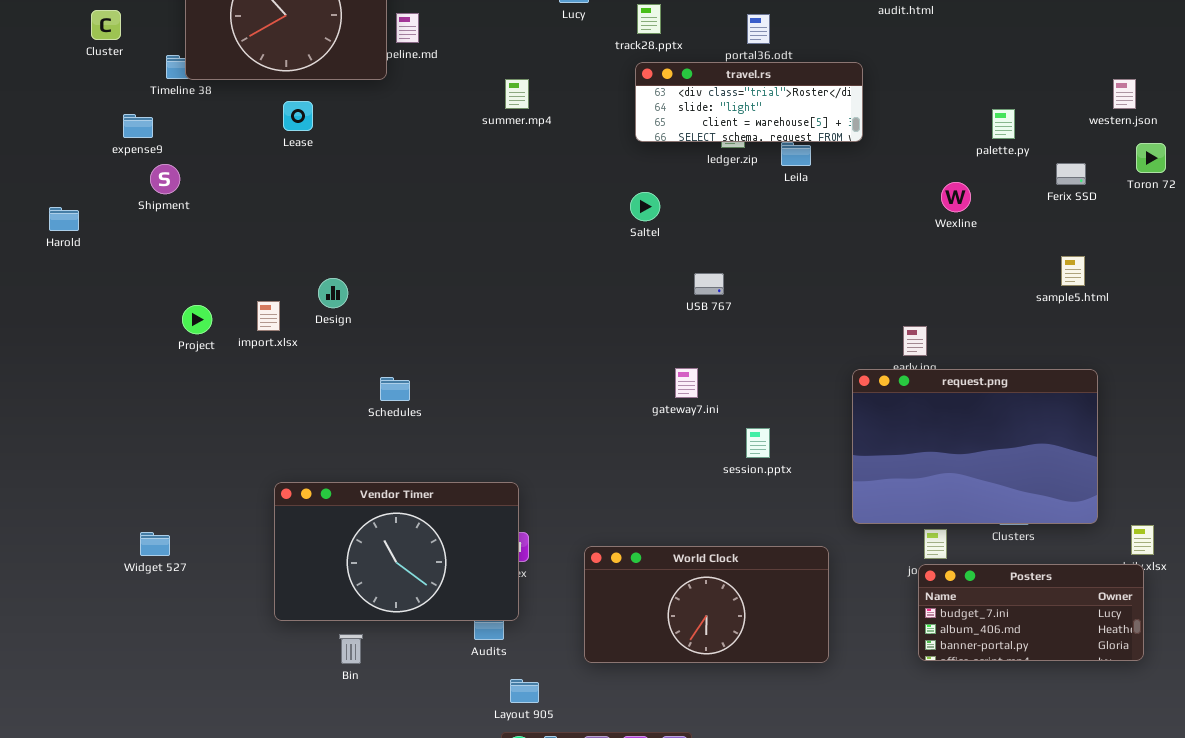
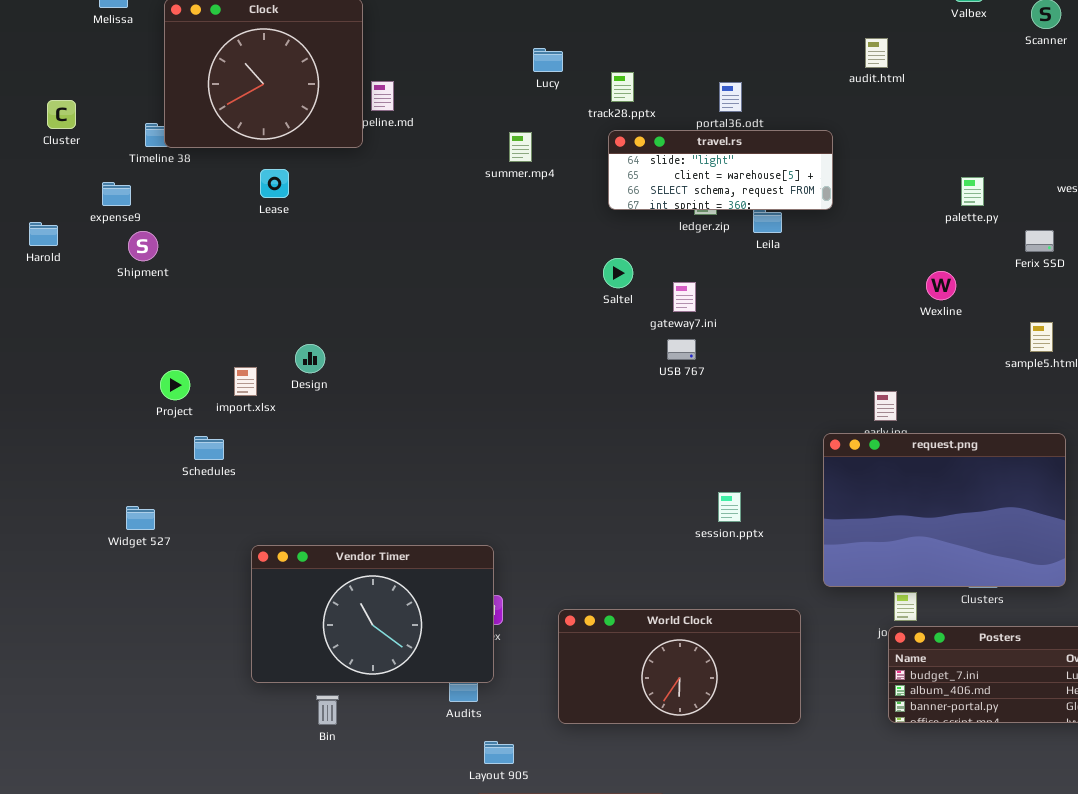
Cluster: [91,10,121,40] -> [47,100,76,129], moved
travel.rs: [635,62,863,142] -> [608,130,833,210], scrolled down 1 row
summer.mp4: [505,79,529,109] -> [509,132,532,162], moved
Wexline: [941,182,971,212] -> [926,271,956,300], moved
Harold: [49,207,79,231] -> [29,222,58,246], moved
gateway7.ini: [675,368,698,398] -> [673,282,696,312], moved
Schedules: [380,377,410,401] -> [194,436,224,460], moved
Widget 527: [140,532,170,556] -> [126,506,155,530], moved

